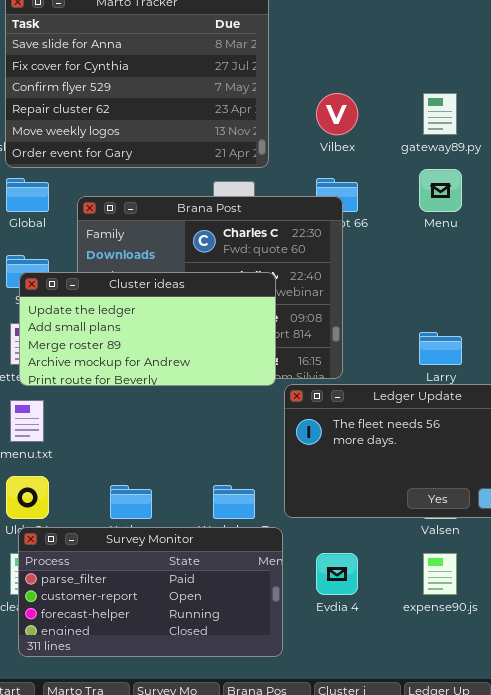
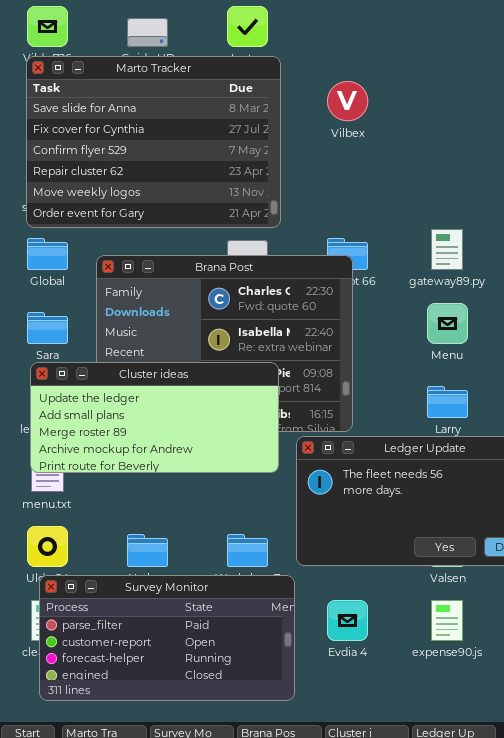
Vilbex: [316,93,358,135] -> [327,81,368,121], moved
gateway89.py: [423,93,457,135] -> [431,229,463,270], moved
Menu: [419,169,462,212] -> [427,303,468,344], moved
Cluster ideas: [19,272,276,386] -> [30,362,279,473], moved

